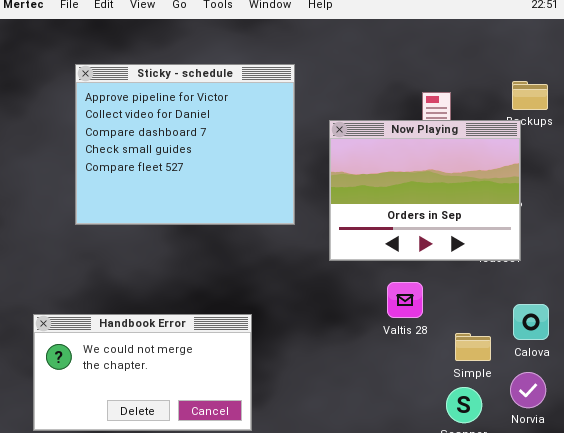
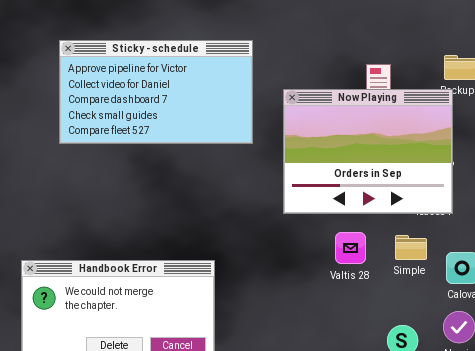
Sticky - schedule: [75,64,295,225] -> [59,40,253,144], resized
Simple: [455,333,491,361] -> [395,235,427,260], moved

